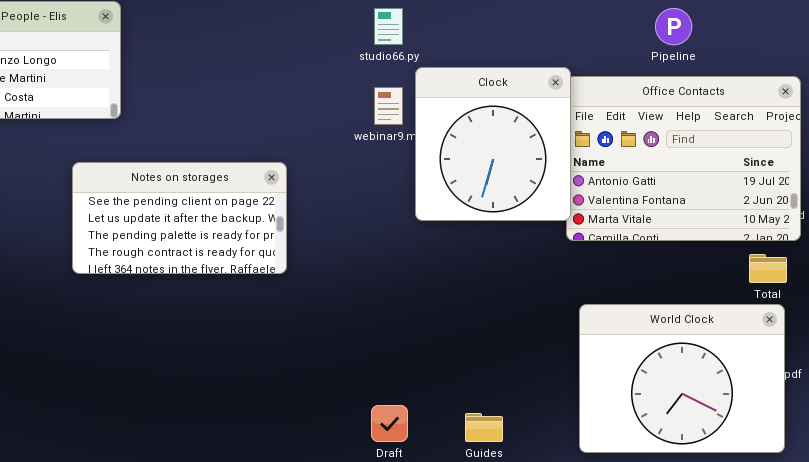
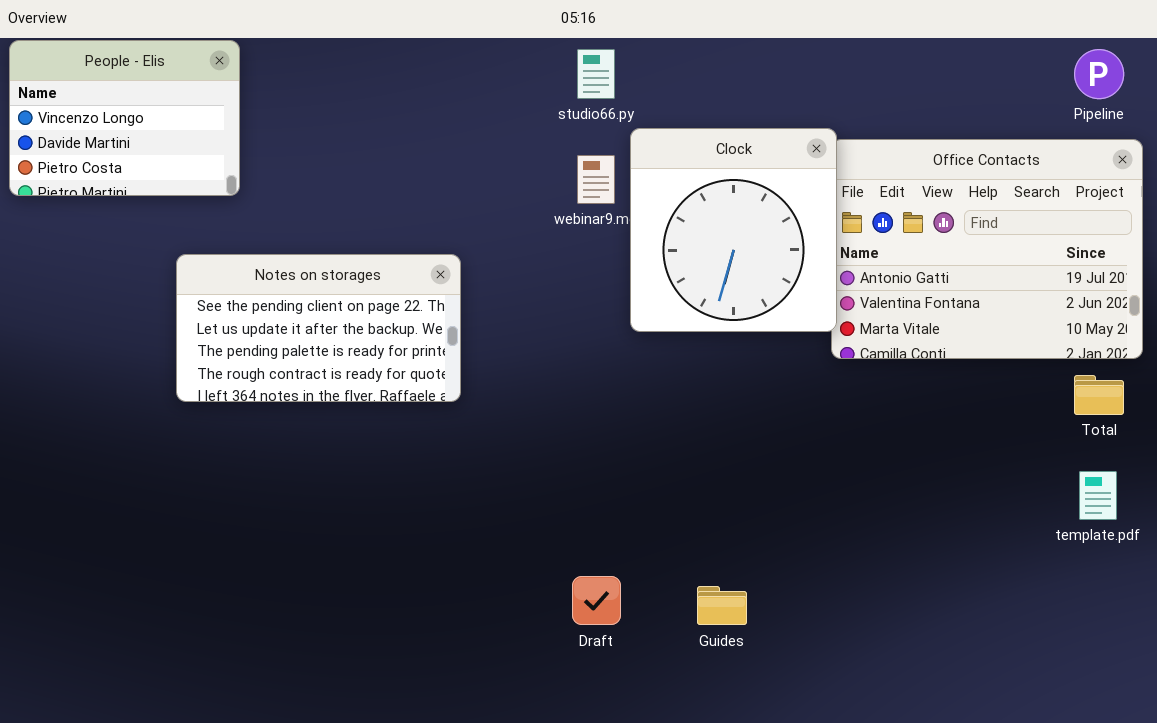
Pipeline: [655,8,692,45] -> [1074,49,1124,99], moved
World Clock: [579,304,785,453] -> none, closed

